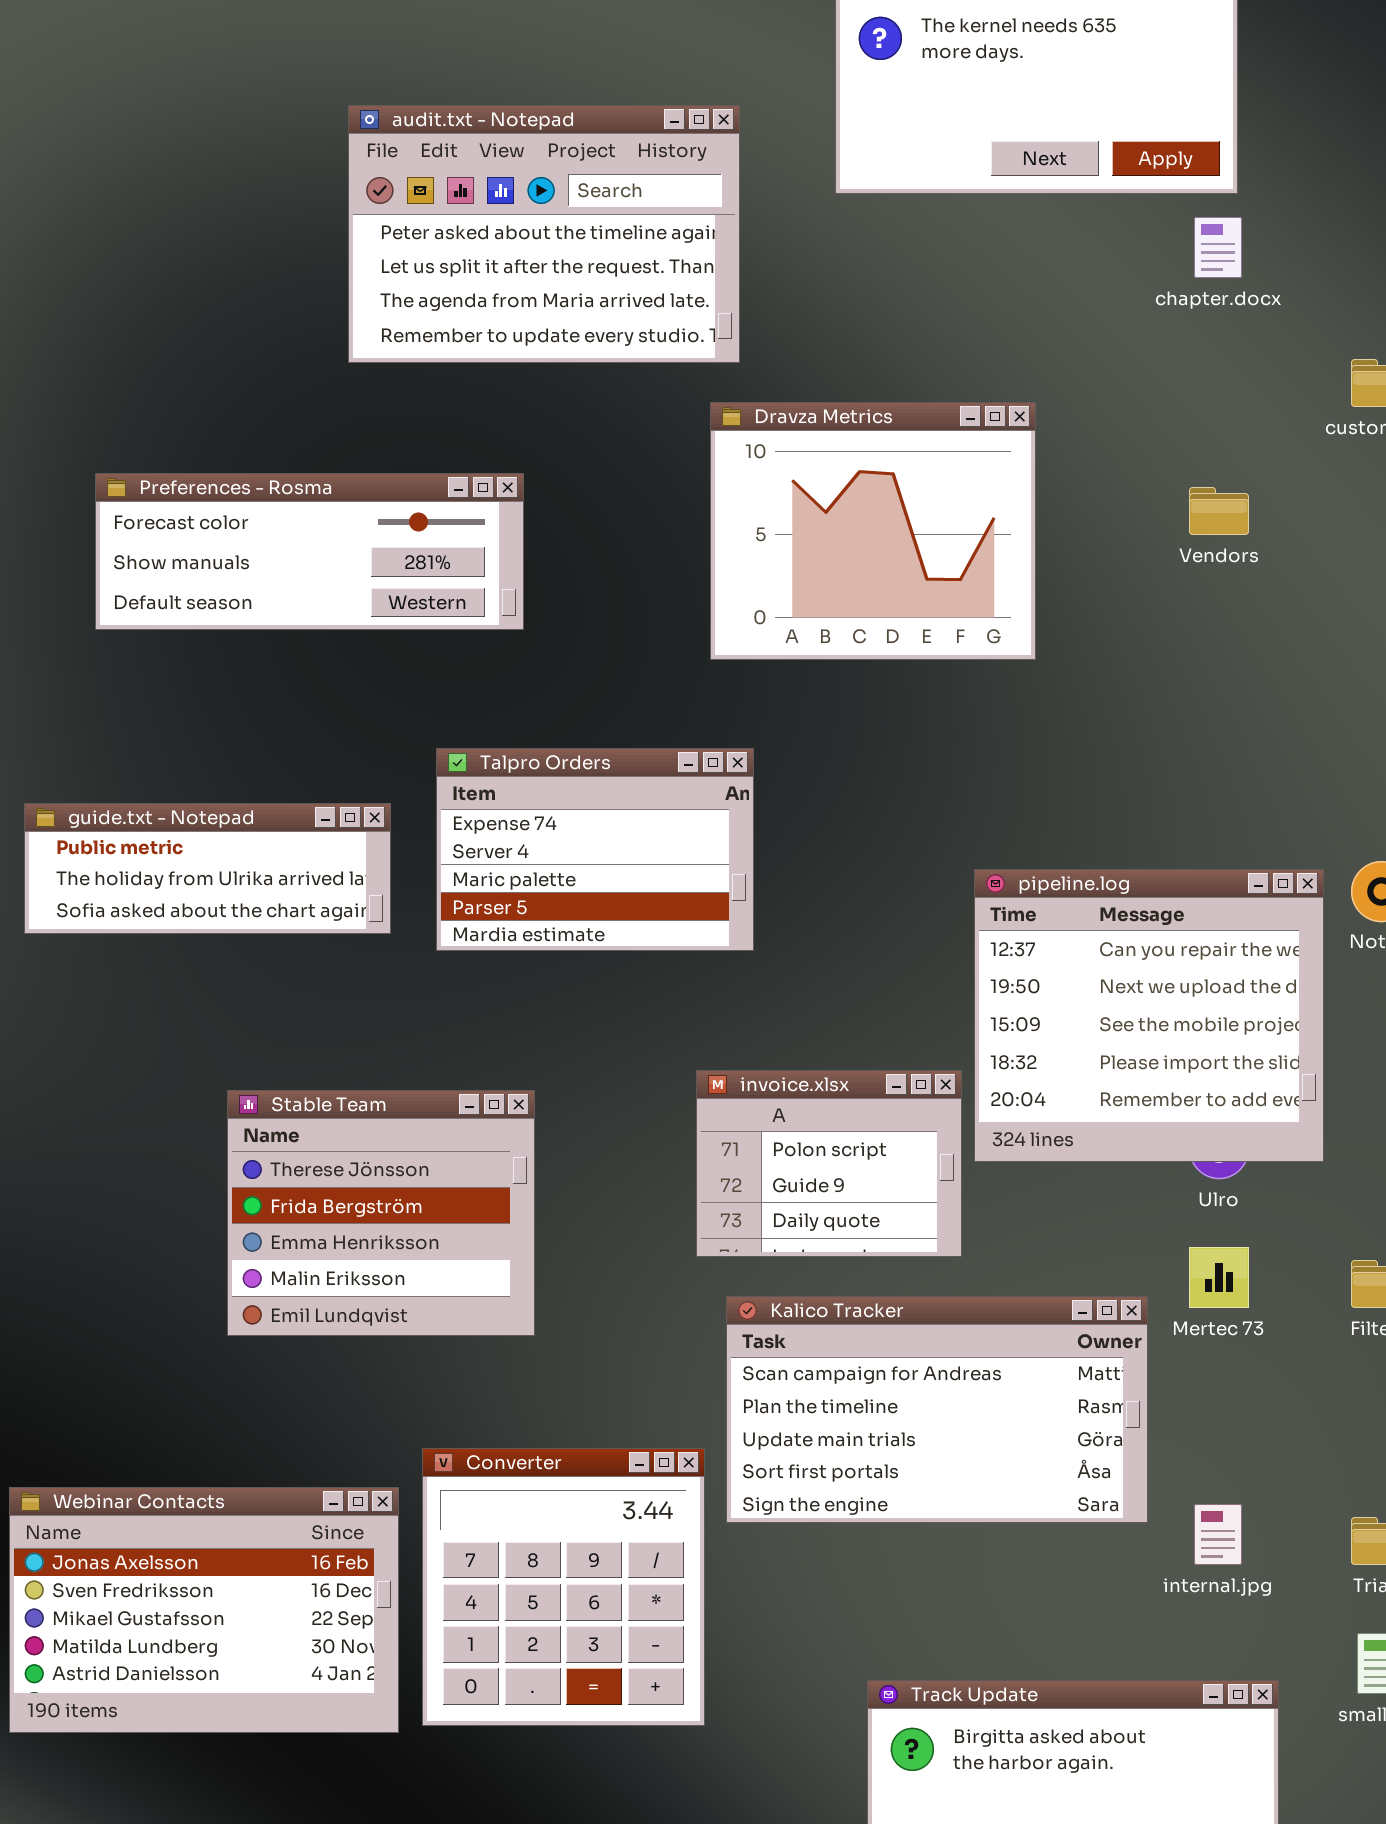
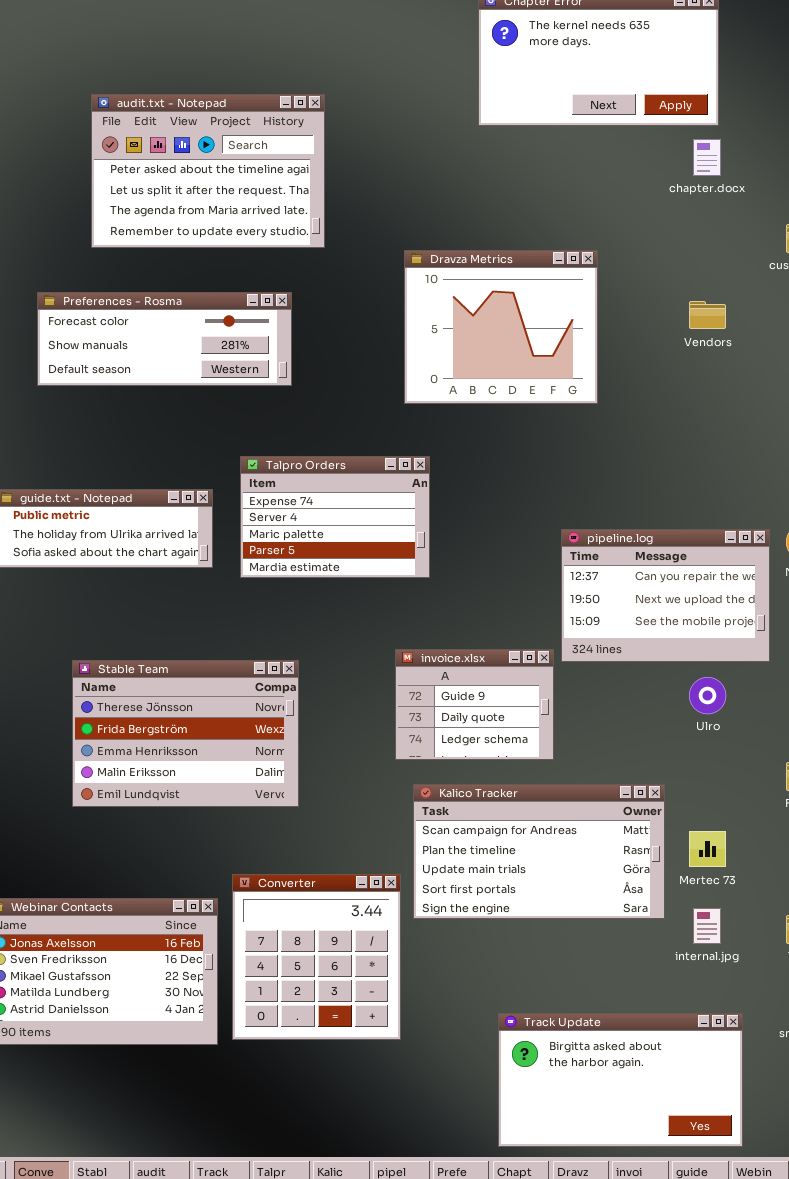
audit.txt - Notepad: [348,105,740,363] -> [91,94,325,248], moved
pipeline.log: [974,869,1324,1162] -> [561,529,770,662], resized
invoice.xlsx: [696,1070,962,1257] -> [395,649,554,760], scrolled down 1 row
Stable Team: [227,1090,535,1336] -> [72,660,299,807], resized
Mertec 73: [1189,1247,1249,1308] -> [689,831,726,867], moved

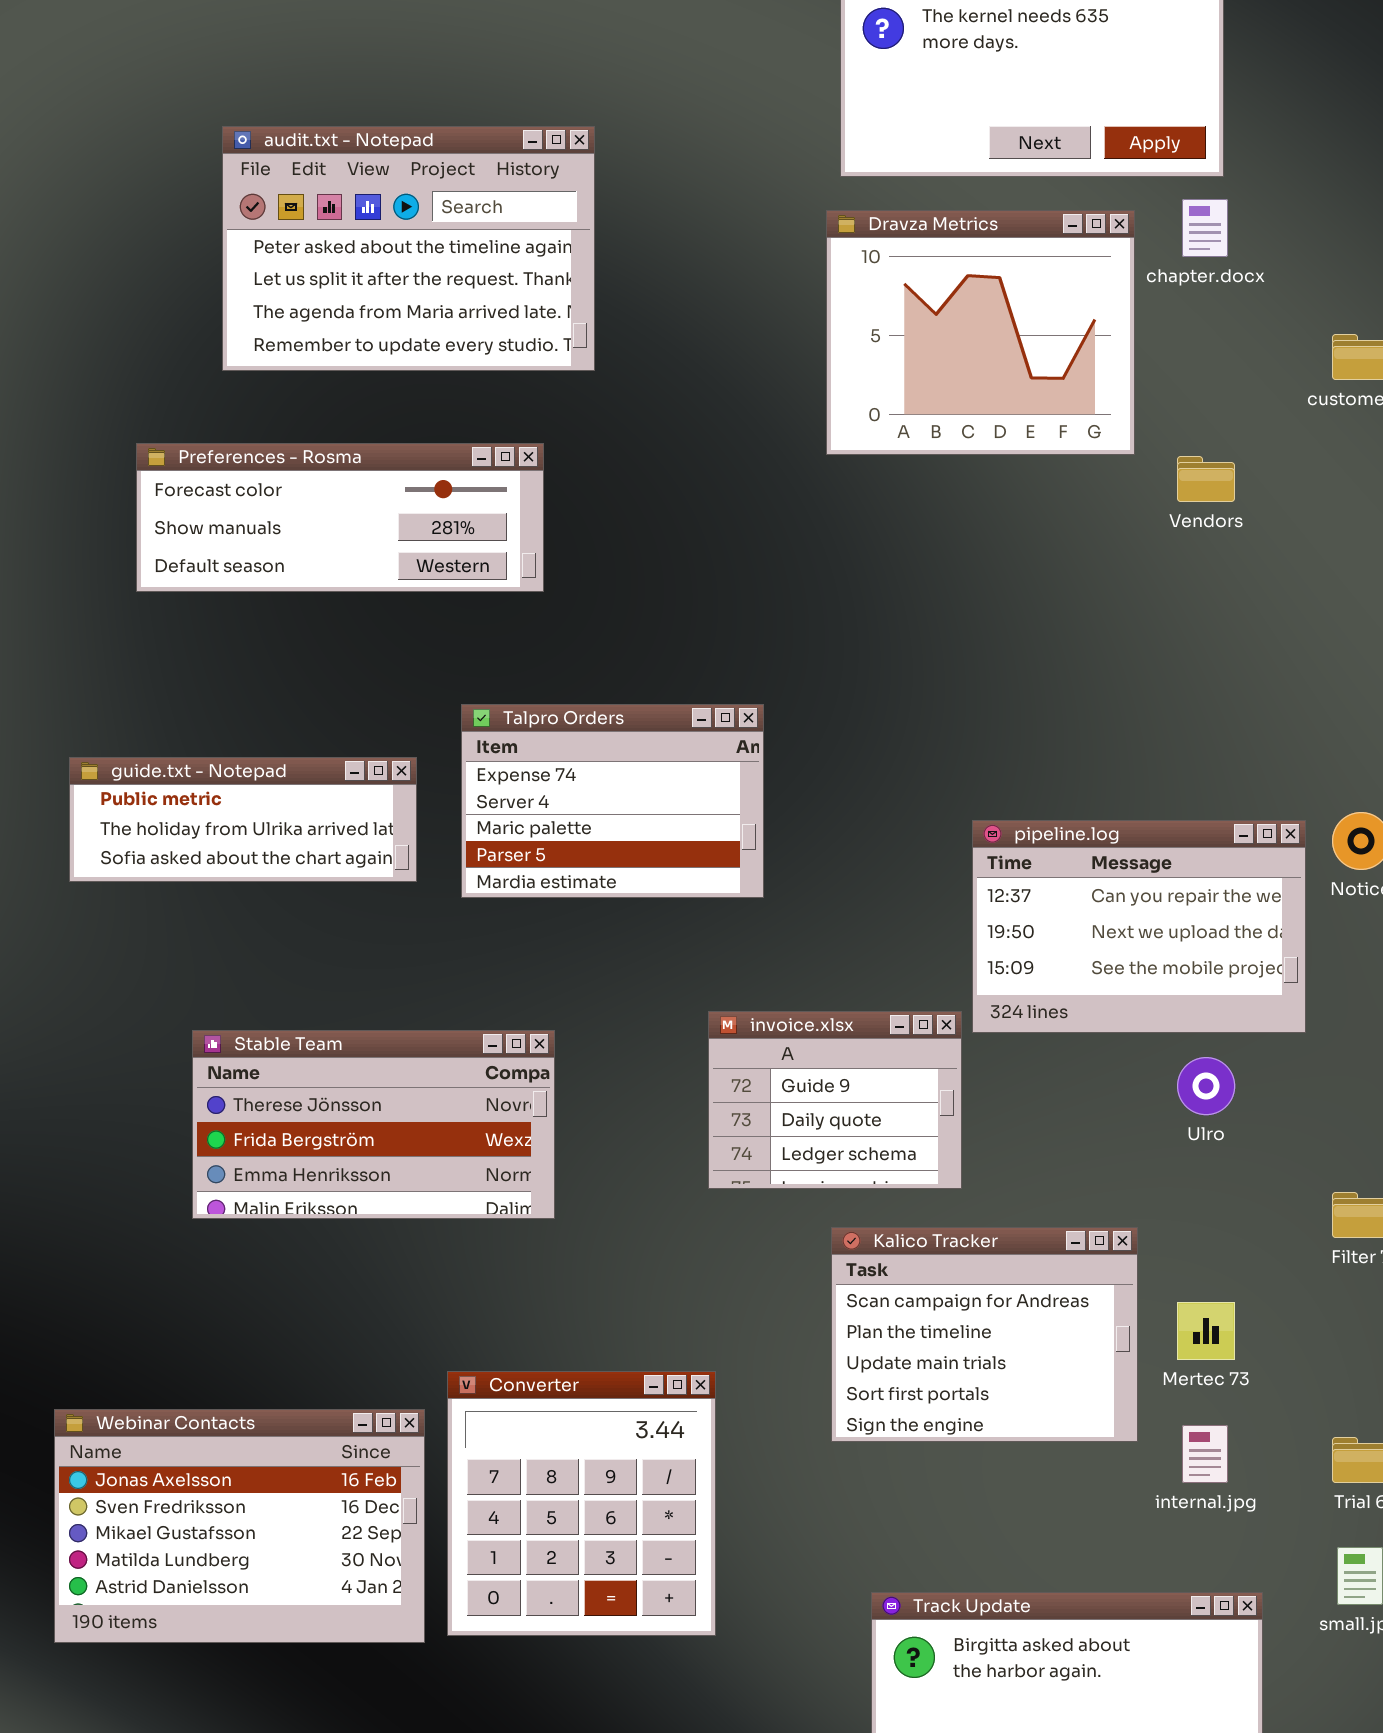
Dravza Metrics: [404,250,598,404] -> [826,210,1135,455], moved
Stable Team: [72,660,299,807] -> [192,1030,555,1219], resized
Kalico Tracker: [413,784,665,919] -> [831,1227,1138,1442], resized

